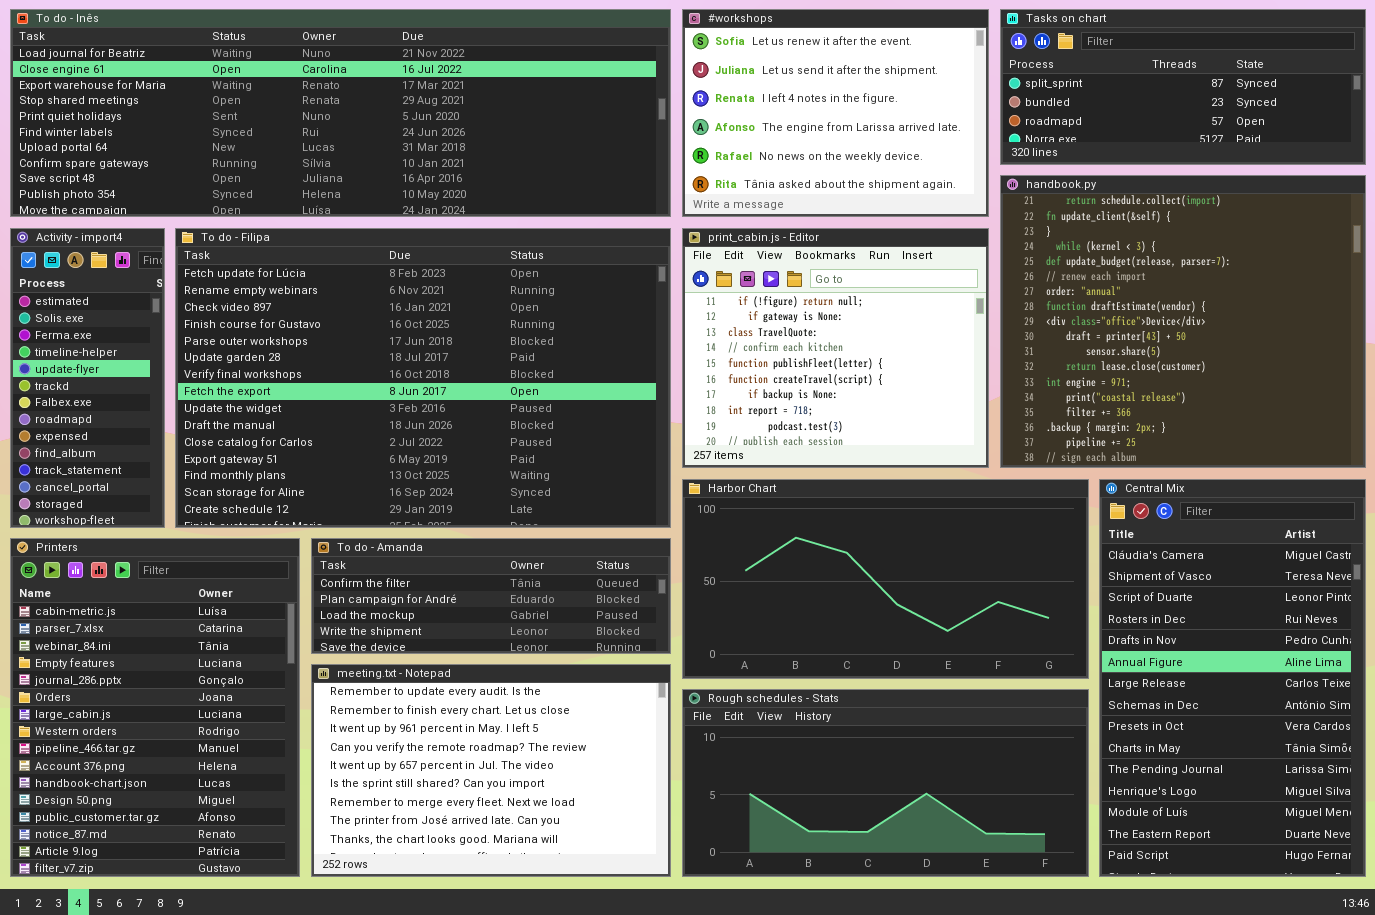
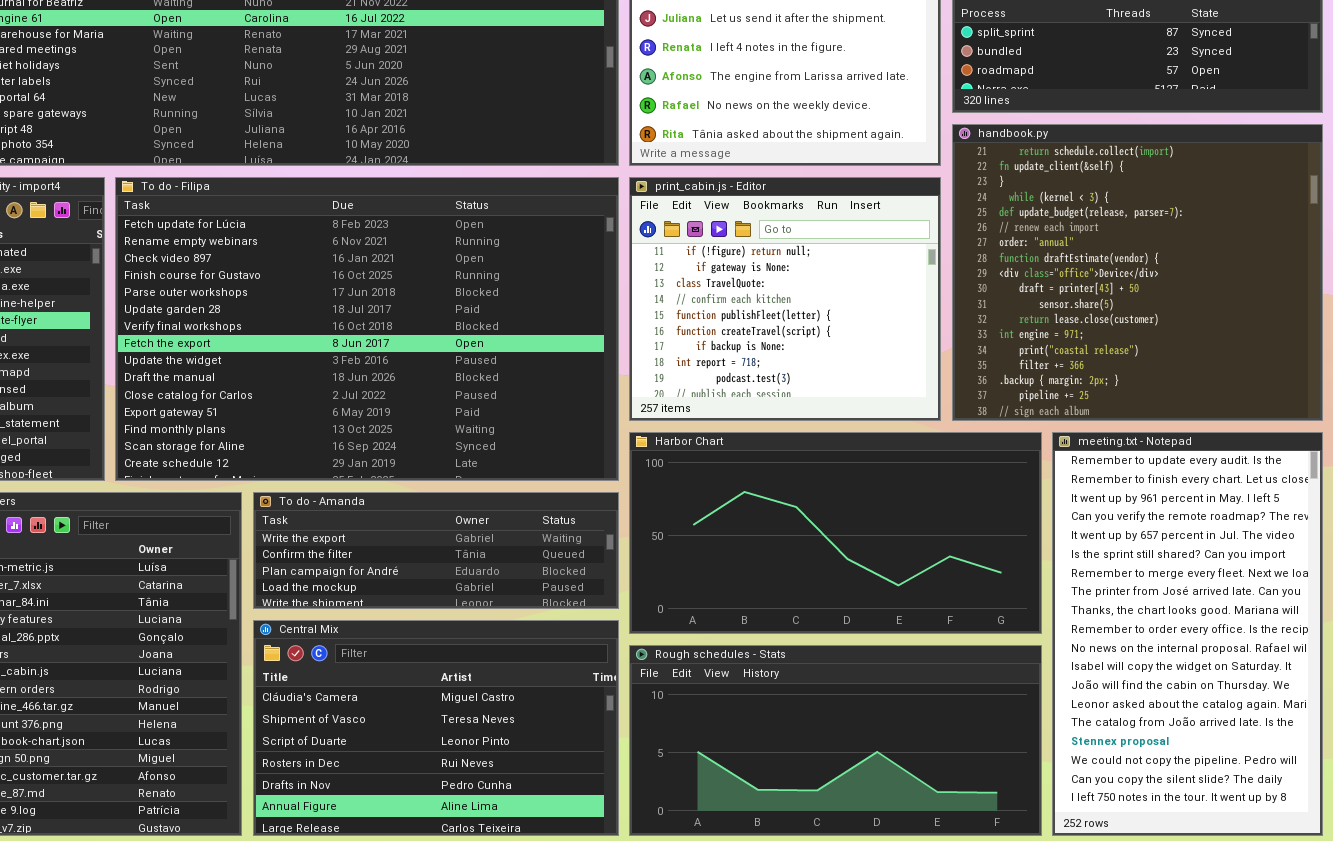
Central Mix: [1099,479,1366,877] -> [253,620,619,836], moved, resized
To do - Amanda: [311,538,671,654] -> [253,492,619,609], scrolled up 1 row
meeting.txt - Notepad: [311,664,671,877] -> [1052,432,1323,836], moved, resized

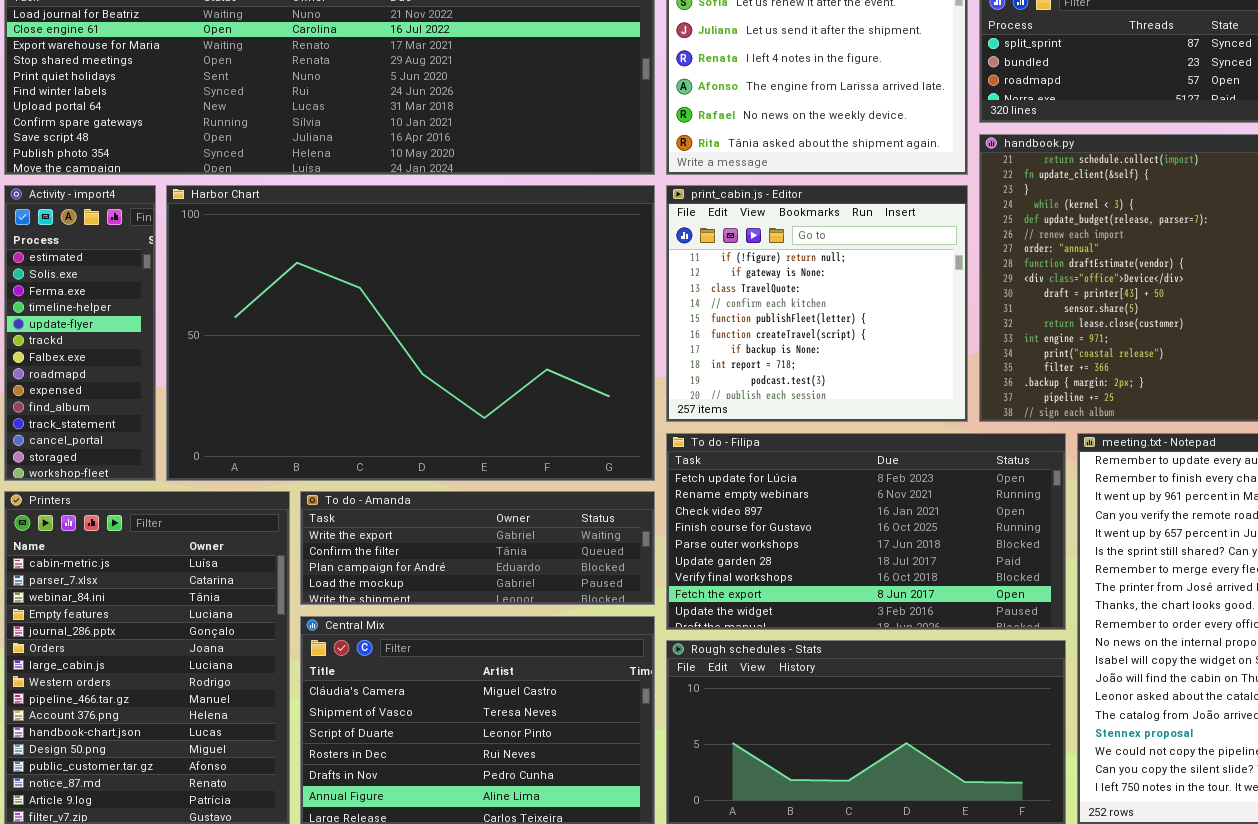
To do - Filipa: [115,177,619,481] -> [666,433,1066,630], moved, resized
Harbor Chart: [629,432,1042,634] -> [166,185,655,481], moved, resized

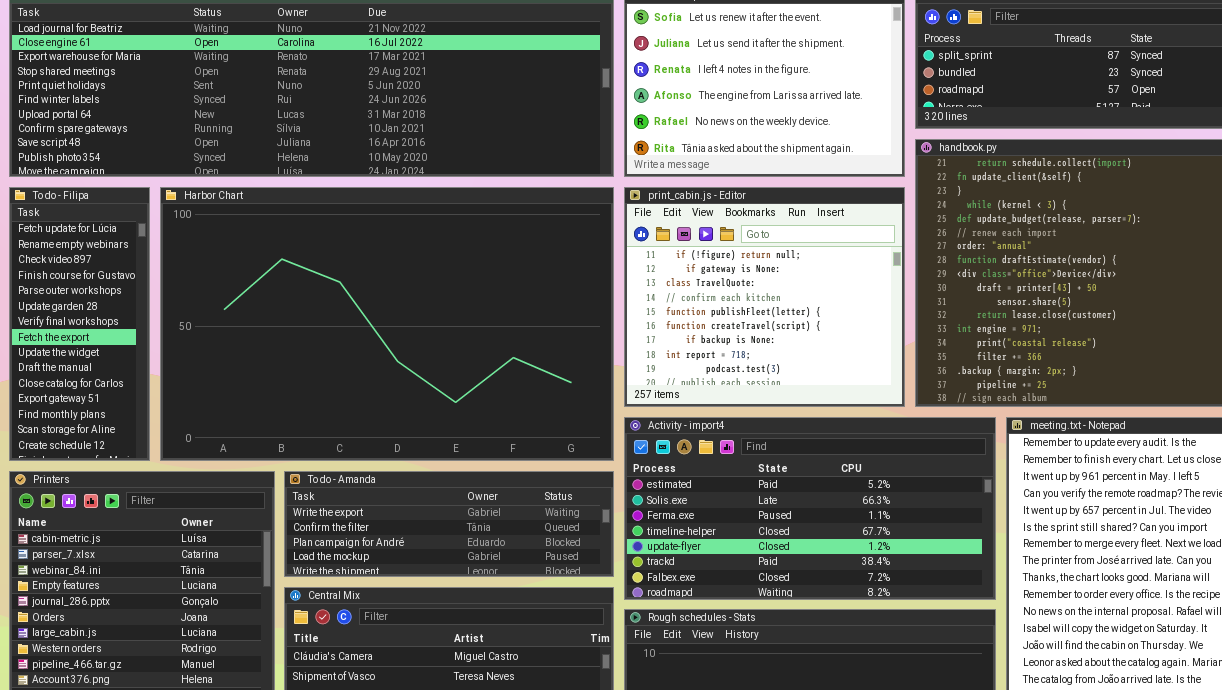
Activity - import4: [4,185,156,481] -> [624,417,996,600], moved, resized
To do - Filipa: [666,433,1066,630] -> [9,187,150,461], moved, resized

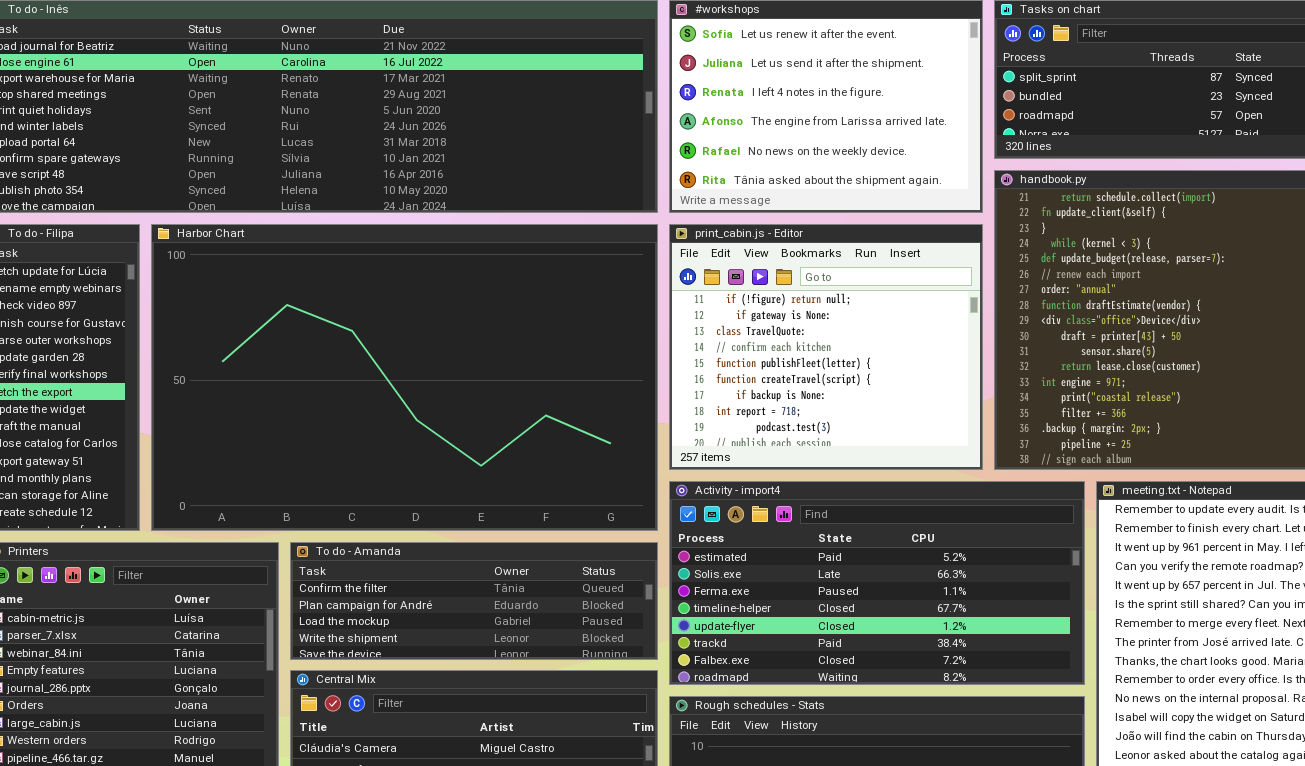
To do - Amanda: [284,471,614,577] -> [290,542,658,660], scrolled down 1 row

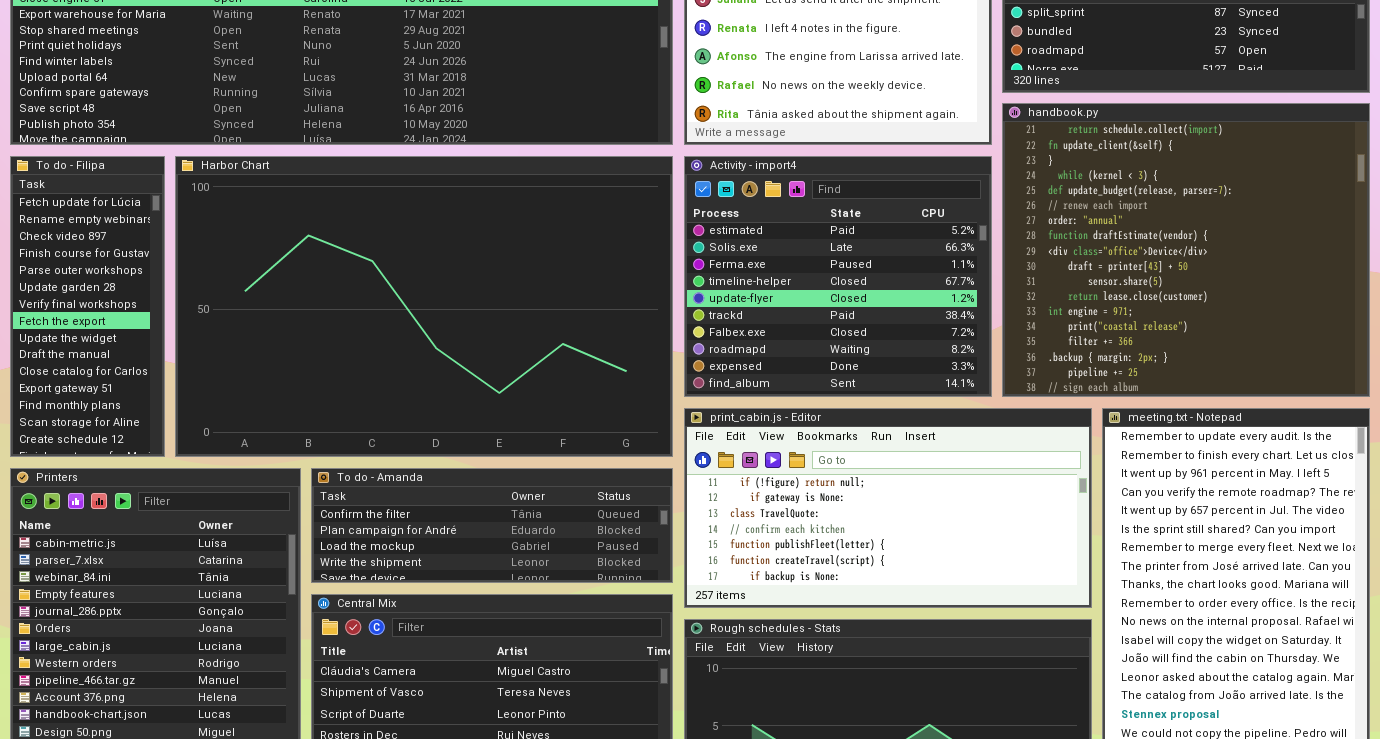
print_cabin.js - Editor: [669,224,983,470] -> [684,408,1092,608], moved, resized
Activity - import4: [669,481,1085,685] -> [684,156,992,397], moved, resized

